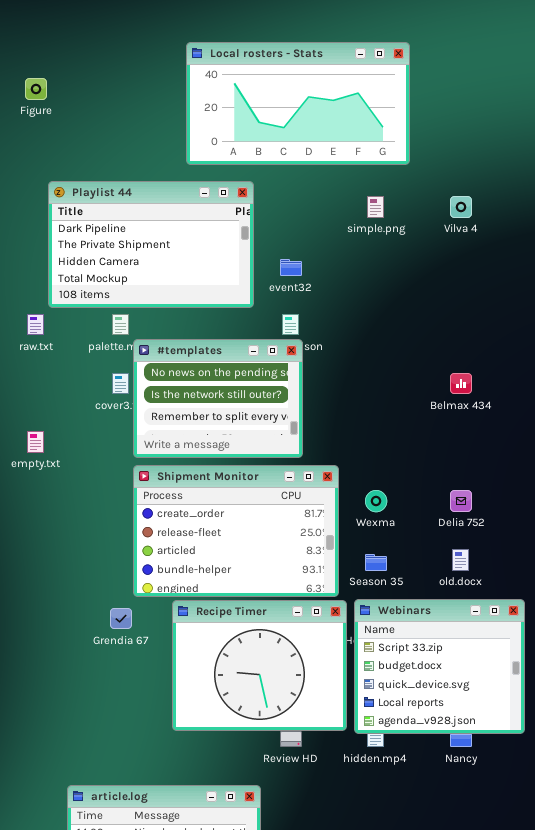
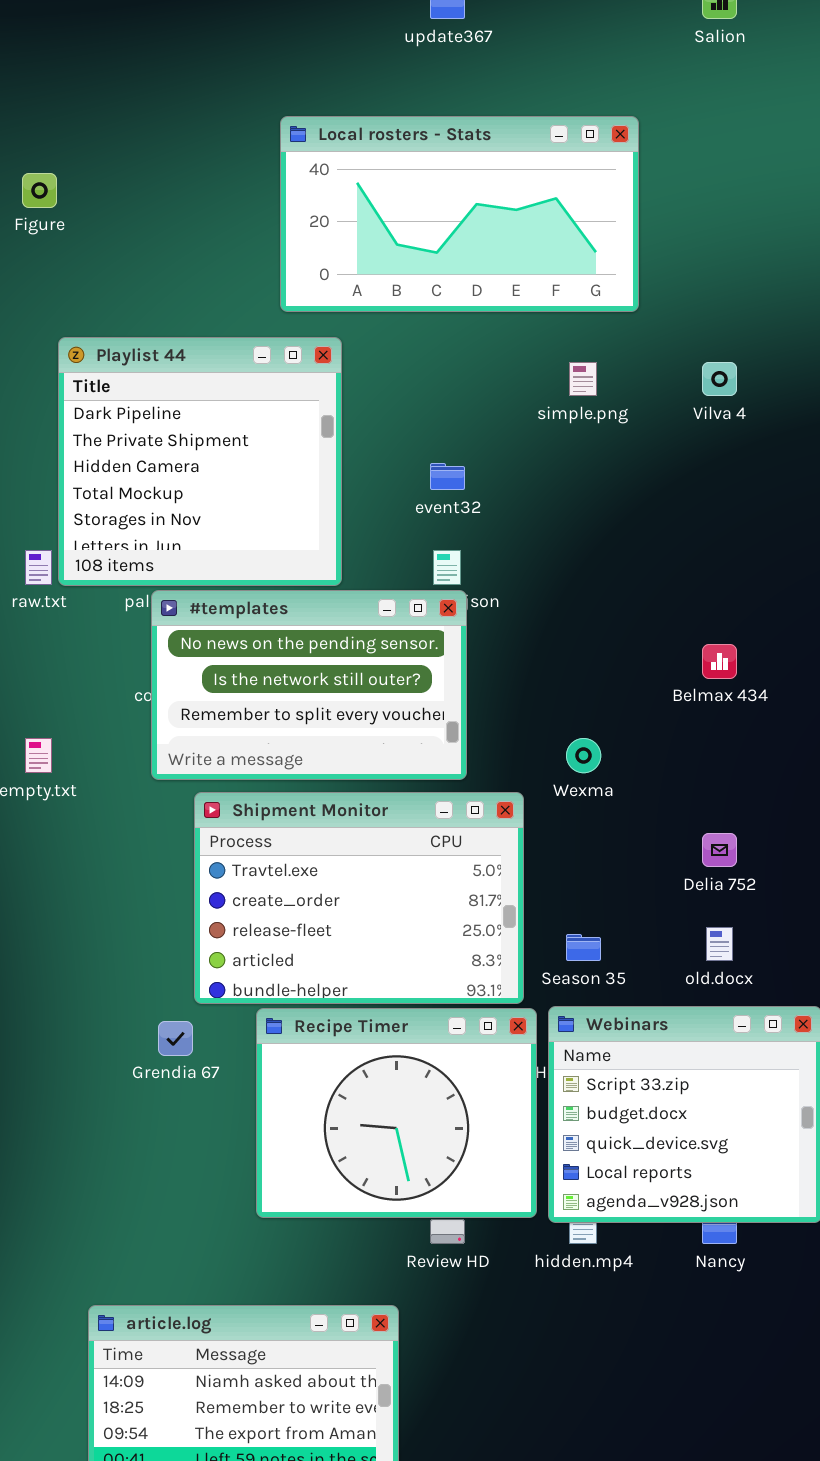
Playlist 44: [48,181,254,308] -> [58,337,342,586], resized
#templates: [133,339,303,458] -> [151,590,467,780], resized
Shipment Monitor: [133,465,339,597] -> [194,792,524,1004], scrolled up 1 row
Wexma: [365,490,387,512] -> [566,738,601,773], moved

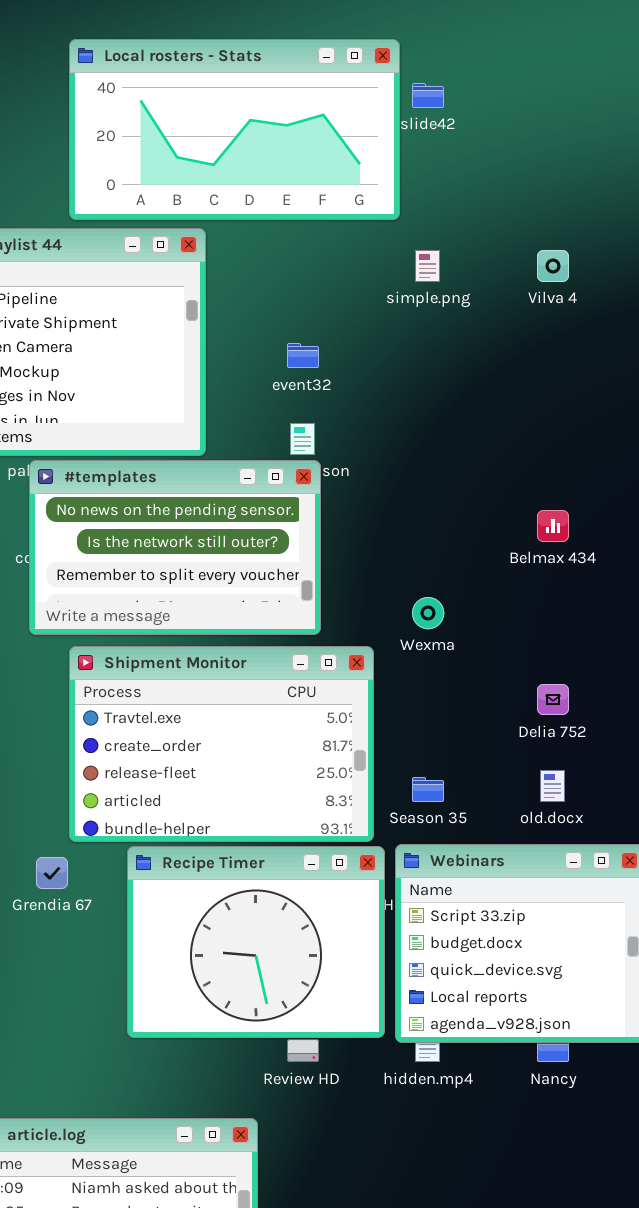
Local rosters - Stats: [280,116,639,312] -> [69,39,400,220], moved

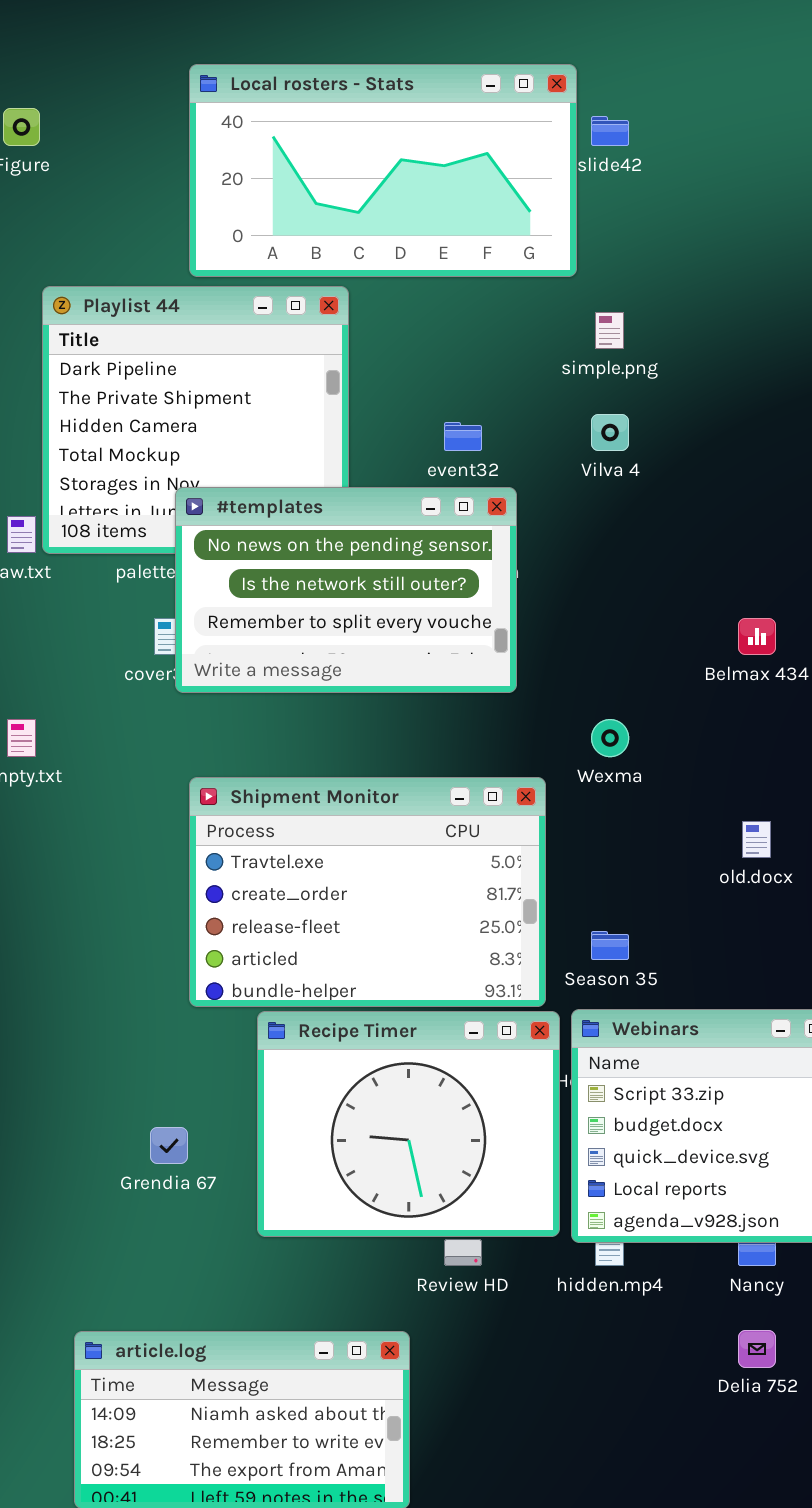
Vilva 4: [537,250,569,282] -> [591,414,629,451], moved
#templates: [29,460,321,635] -> [175,487,517,693], moved
Delia 752: [537,684,569,715] -> [738,1330,776,1368], moved
old.docx: [540,770,565,802] -> [742,821,771,858], moved
Grendia 67: [36,857,68,889] -> [150,1127,188,1164], moved

